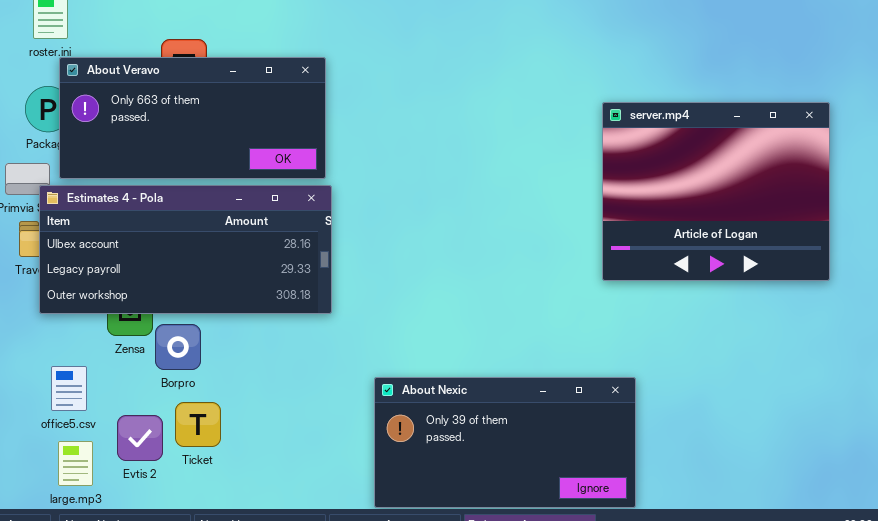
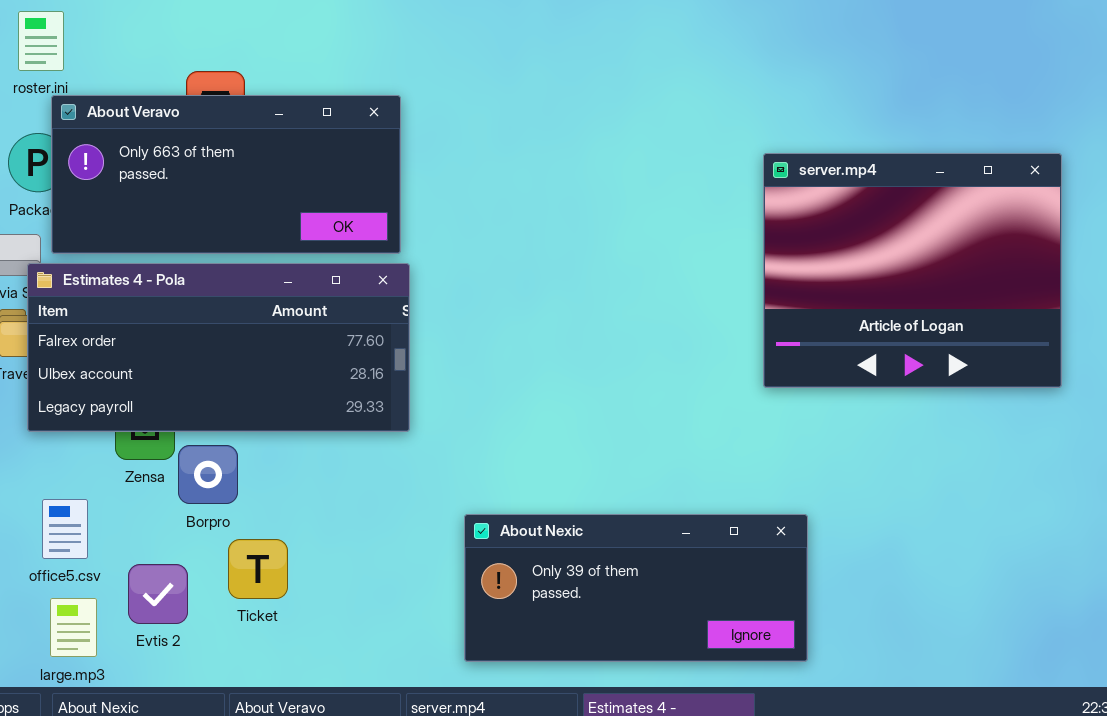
Estimates 4 - Pola: [39,185,332,314] -> [27,263,410,432], scrolled up 1 row
About Nexic: [374,377,636,508] -> [464,514,808,662], resized
Ticket: [175,402,221,447] -> [228,539,288,599], moved

